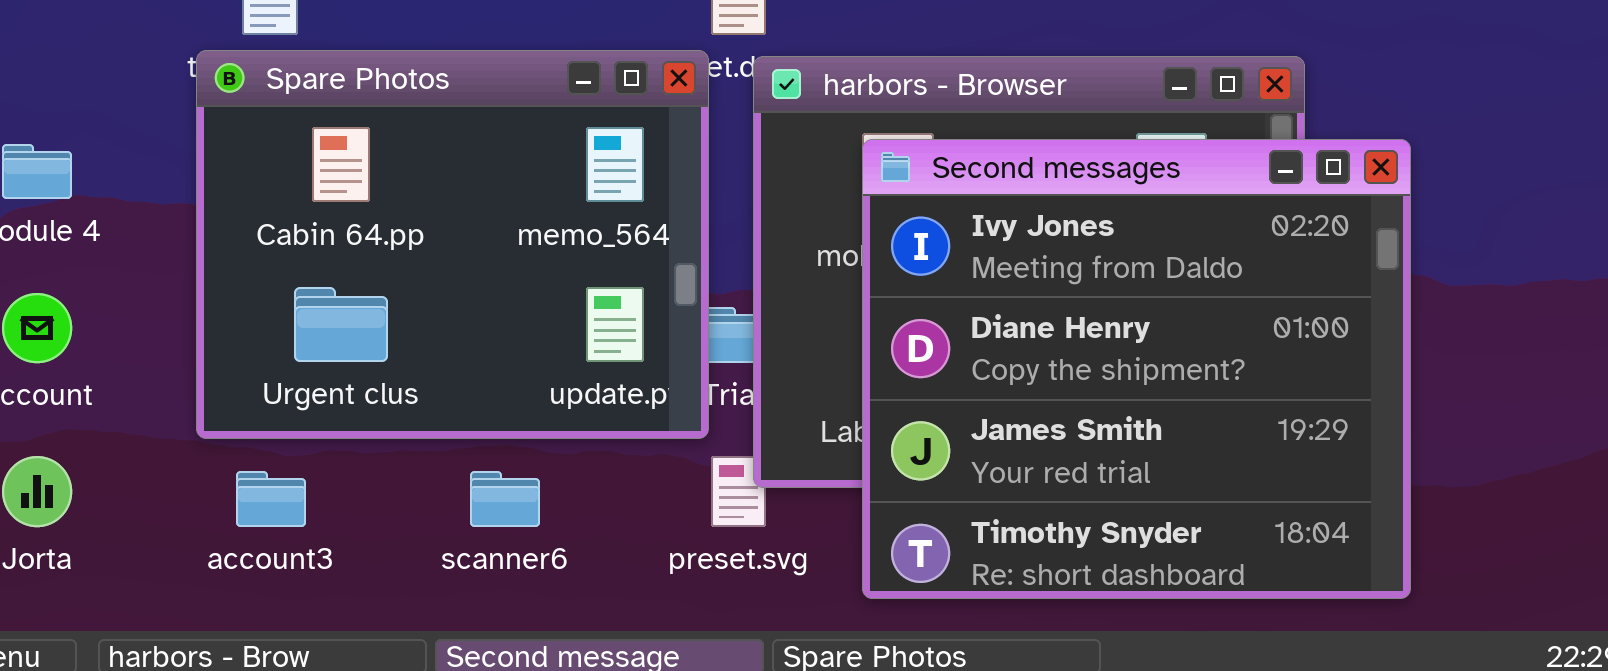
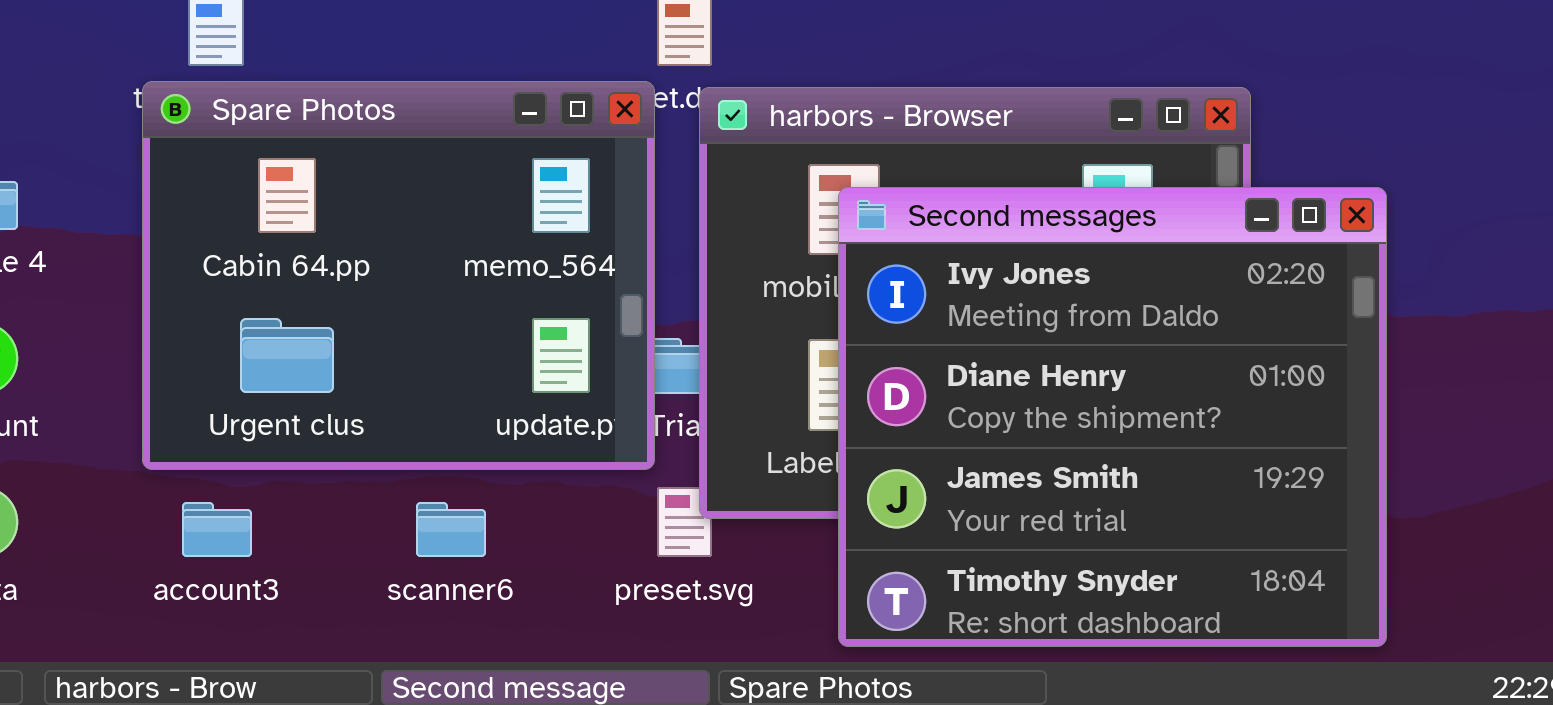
Second messages: [862,139,1411,599] -> [838,187,1387,647], moved

